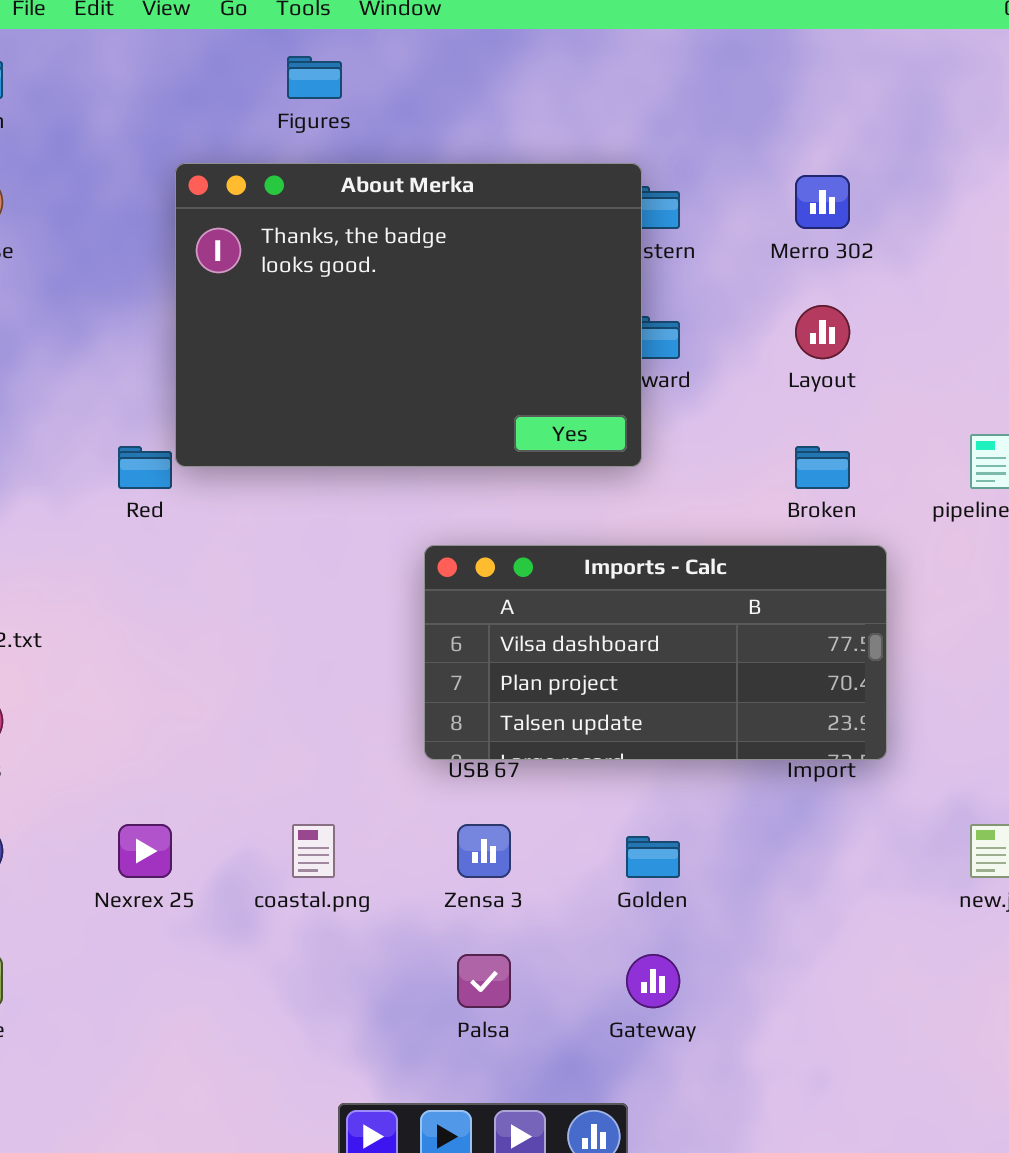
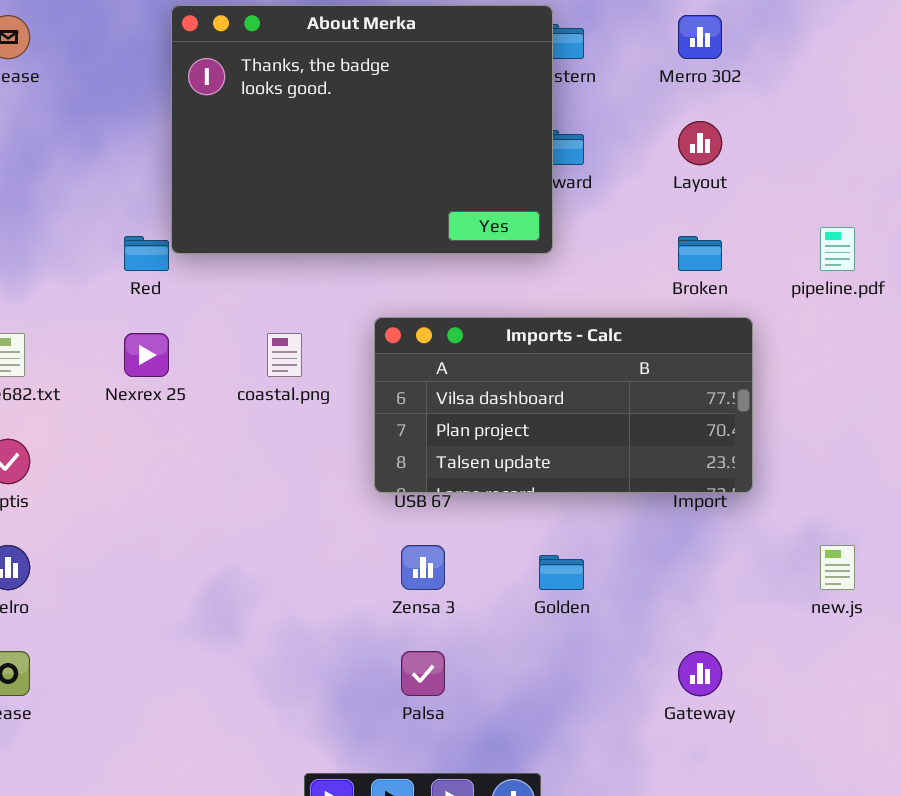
Nexrex 25: [118,824,172,878] -> [124,333,169,377], moved
coastal.png: [292,824,335,878] -> [267,333,302,377], moved
Gateway: [626,954,680,1008] -> [678,651,722,696], moved

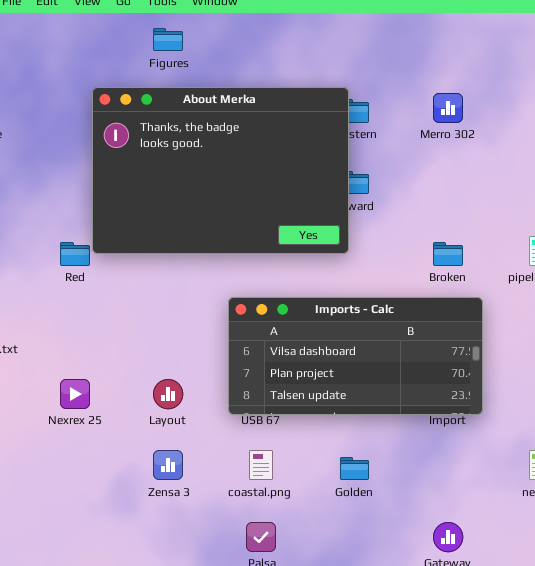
Layout: [678,121,722,165] -> [153,379,183,409], moved
Nexrex 25: [124,333,169,377] -> [60,379,90,409], moved
coastal.png: [267,333,302,377] -> [249,450,273,480], moved
Zensa 3: [401,545,445,590] -> [153,450,183,480], moved

